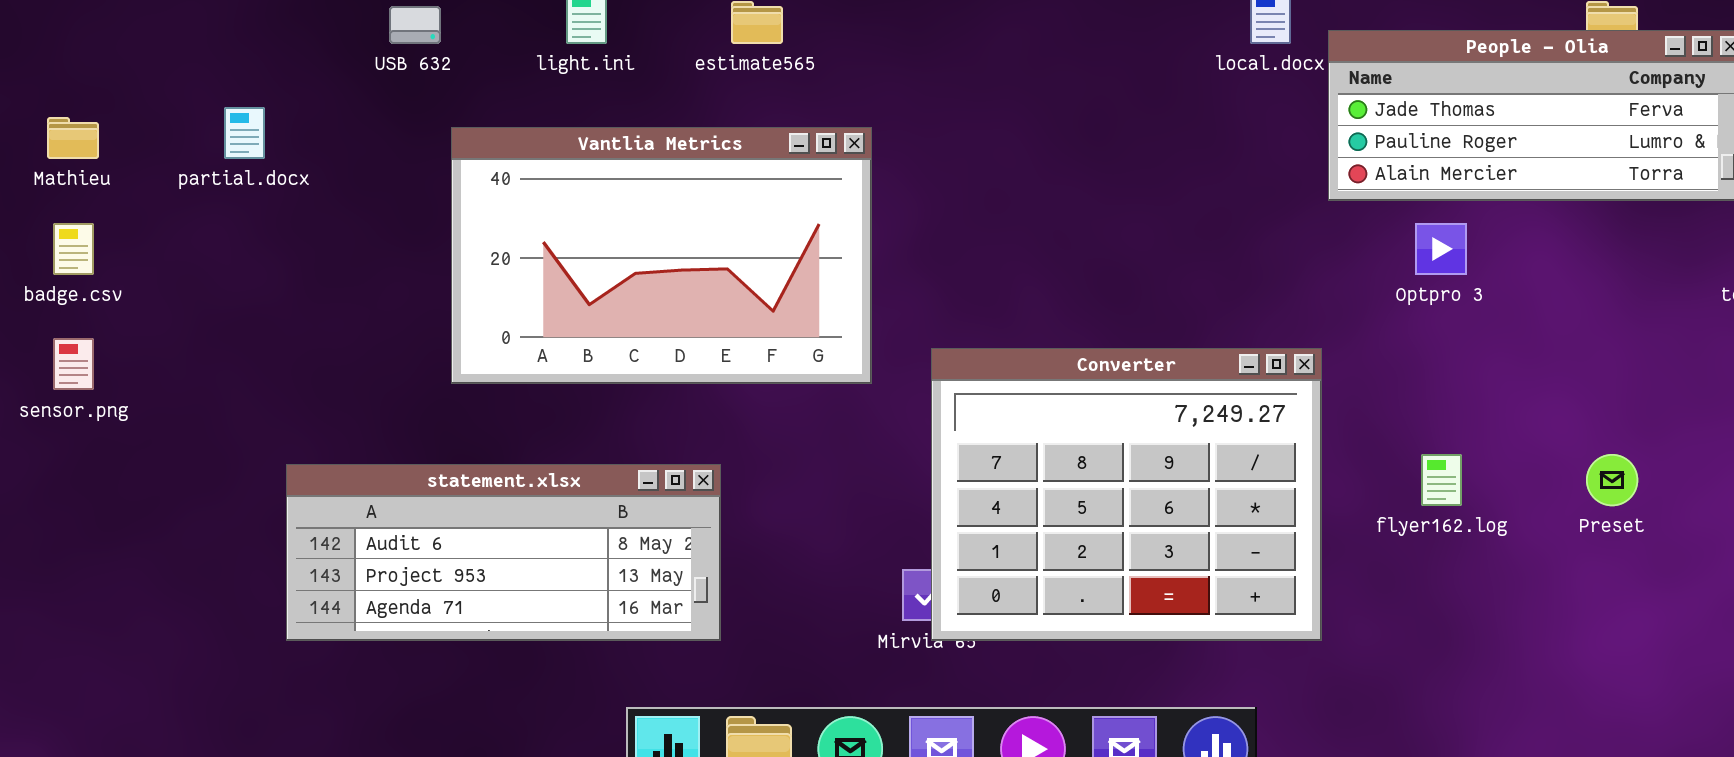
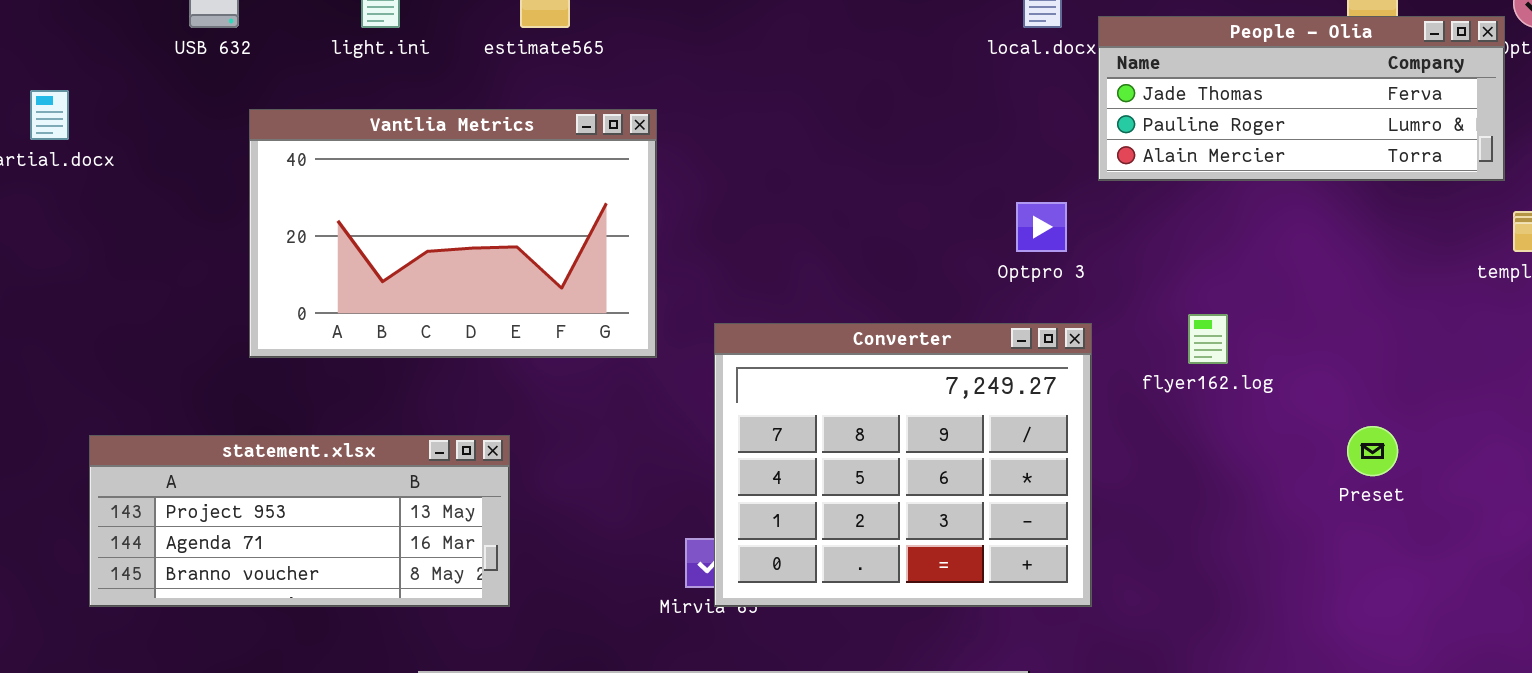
Optpro 3: [1415,223,1467,275] -> [1016,202,1067,252], moved
flyer162.log: [1421,454,1462,506] -> [1188,314,1228,364], moved
statement.xlsx: [286,464,721,641] -> [89,435,510,607], scrolled down 1 row

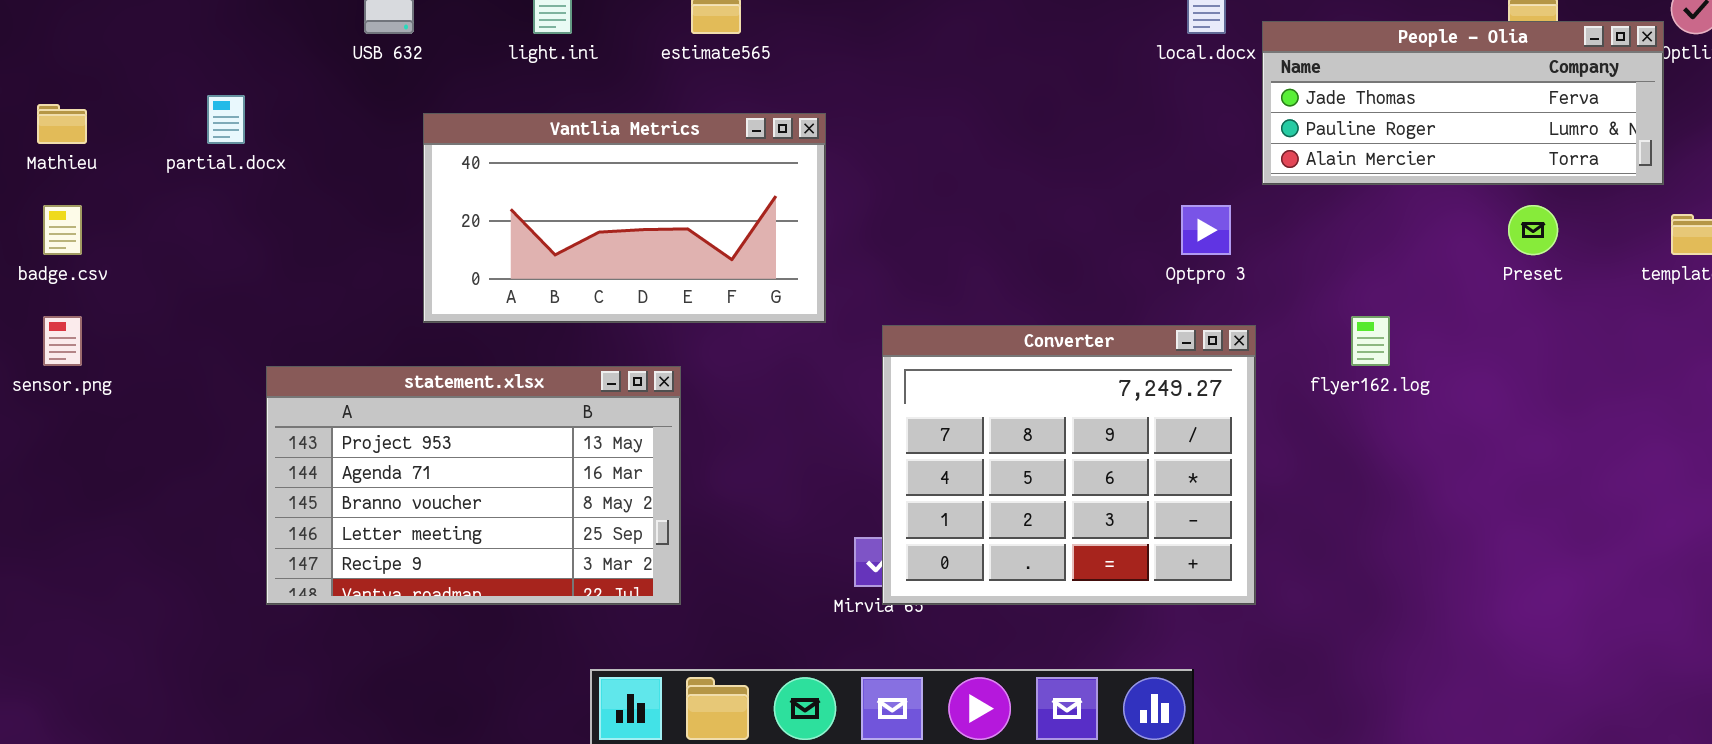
Vantlia Metrics: [249,109,657,358] -> [423,113,826,323], resized
Preset: [1347,426,1398,476] -> [1508,205,1558,255], moved
statement.xlsx: [89,435,510,607] -> [266,366,681,605], resized

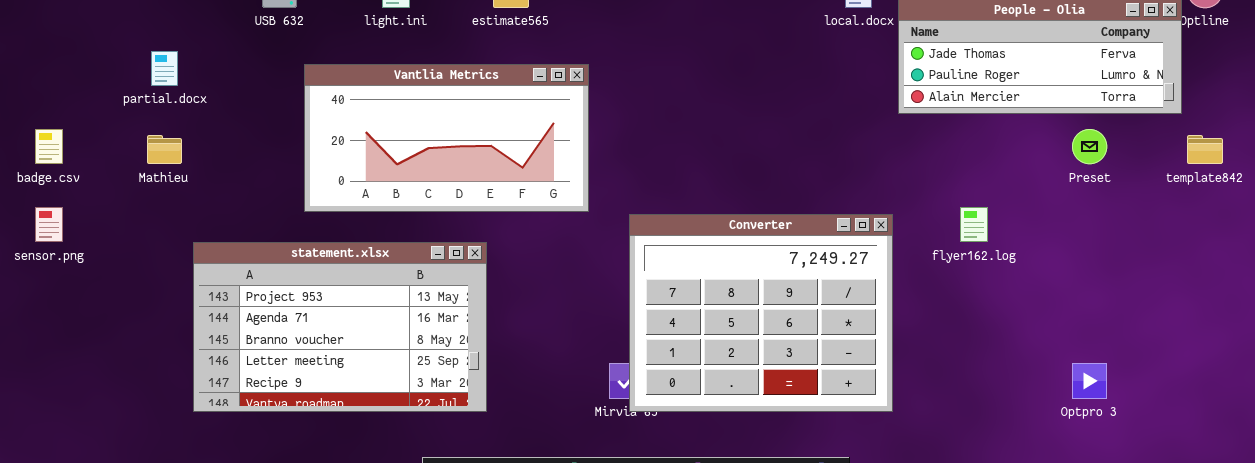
Mathieu: [37,104,87,144] -> [147,135,182,164], moved
Optpro 3: [1181,205,1231,255] -> [1072,363,1107,399], moved

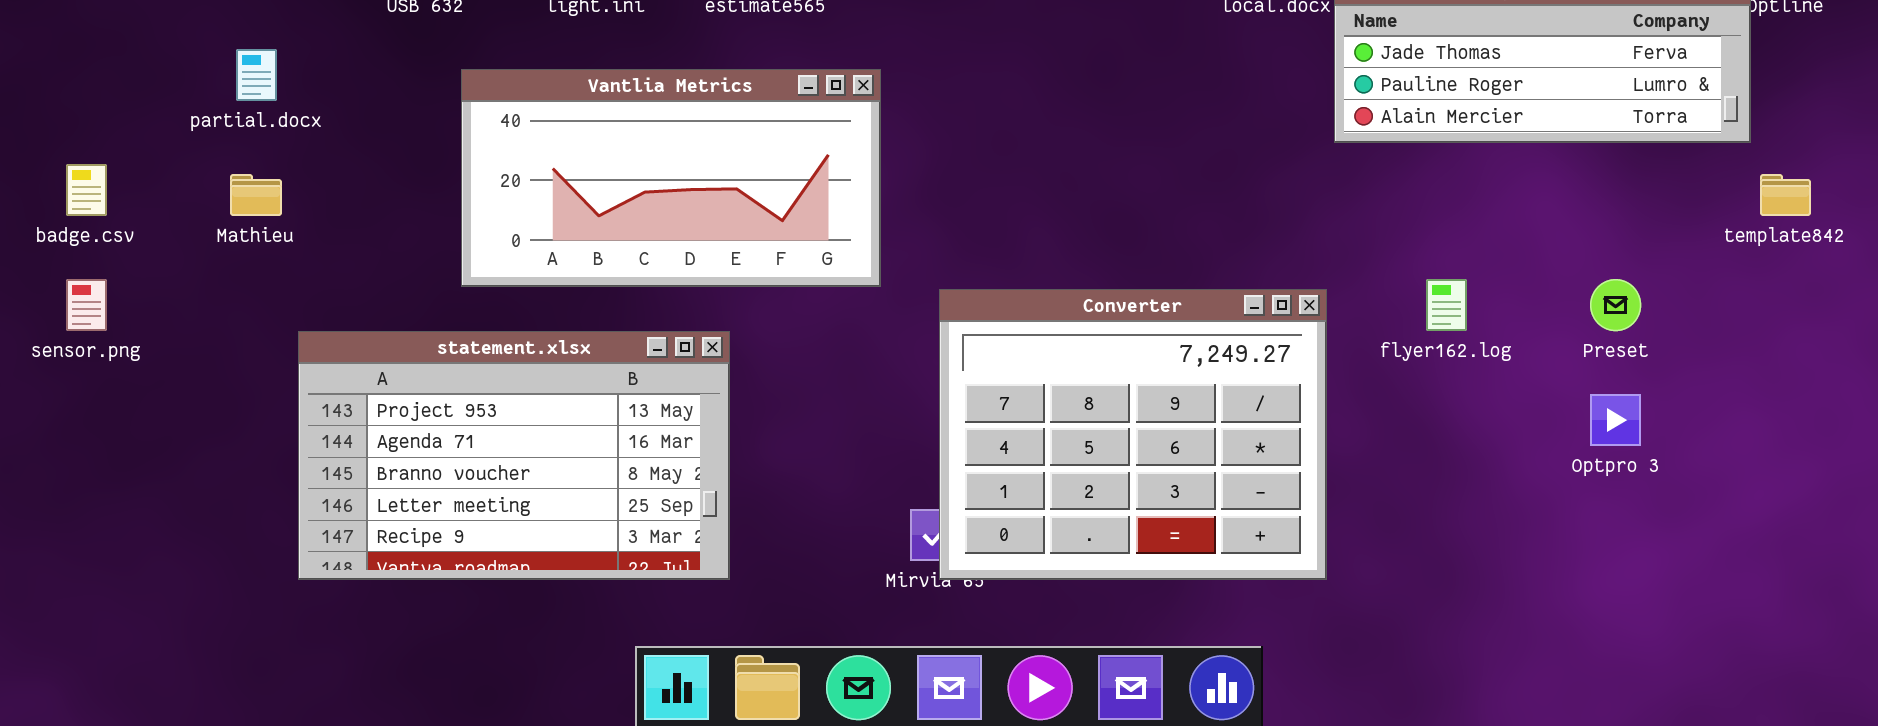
Preset: [1072,129,1107,164] -> [1590,279,1641,331], moved
Optpro 3: [1072,363,1107,399] -> [1590,394,1641,446], moved

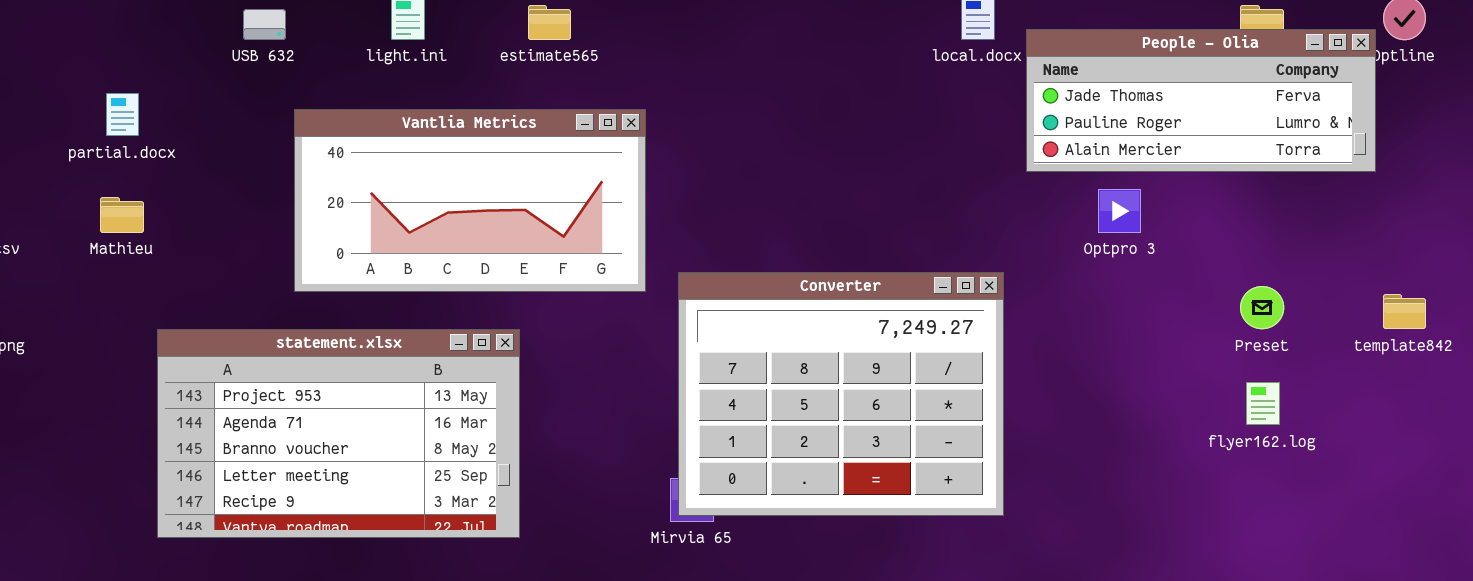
template842: [1760,174,1811,216] -> [1383,294,1426,329], moved
flyer162.log: [1426,279,1467,331] -> [1246,382,1280,425], moved
Converter: [939,289,1327,580] -> [678,272,1004,516], moved
Optpro 3: [1590,394,1641,446] -> [1098,189,1141,233], moved

